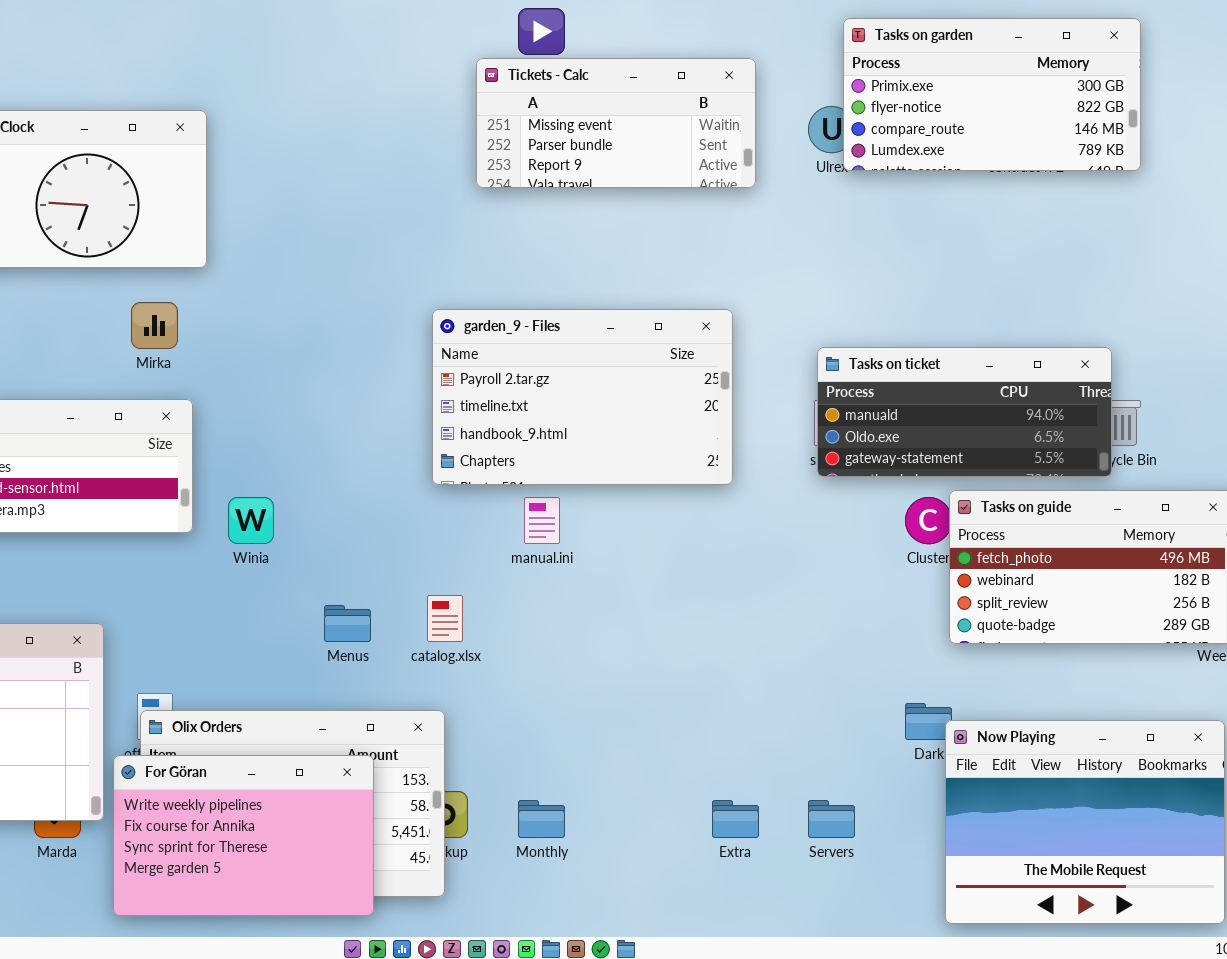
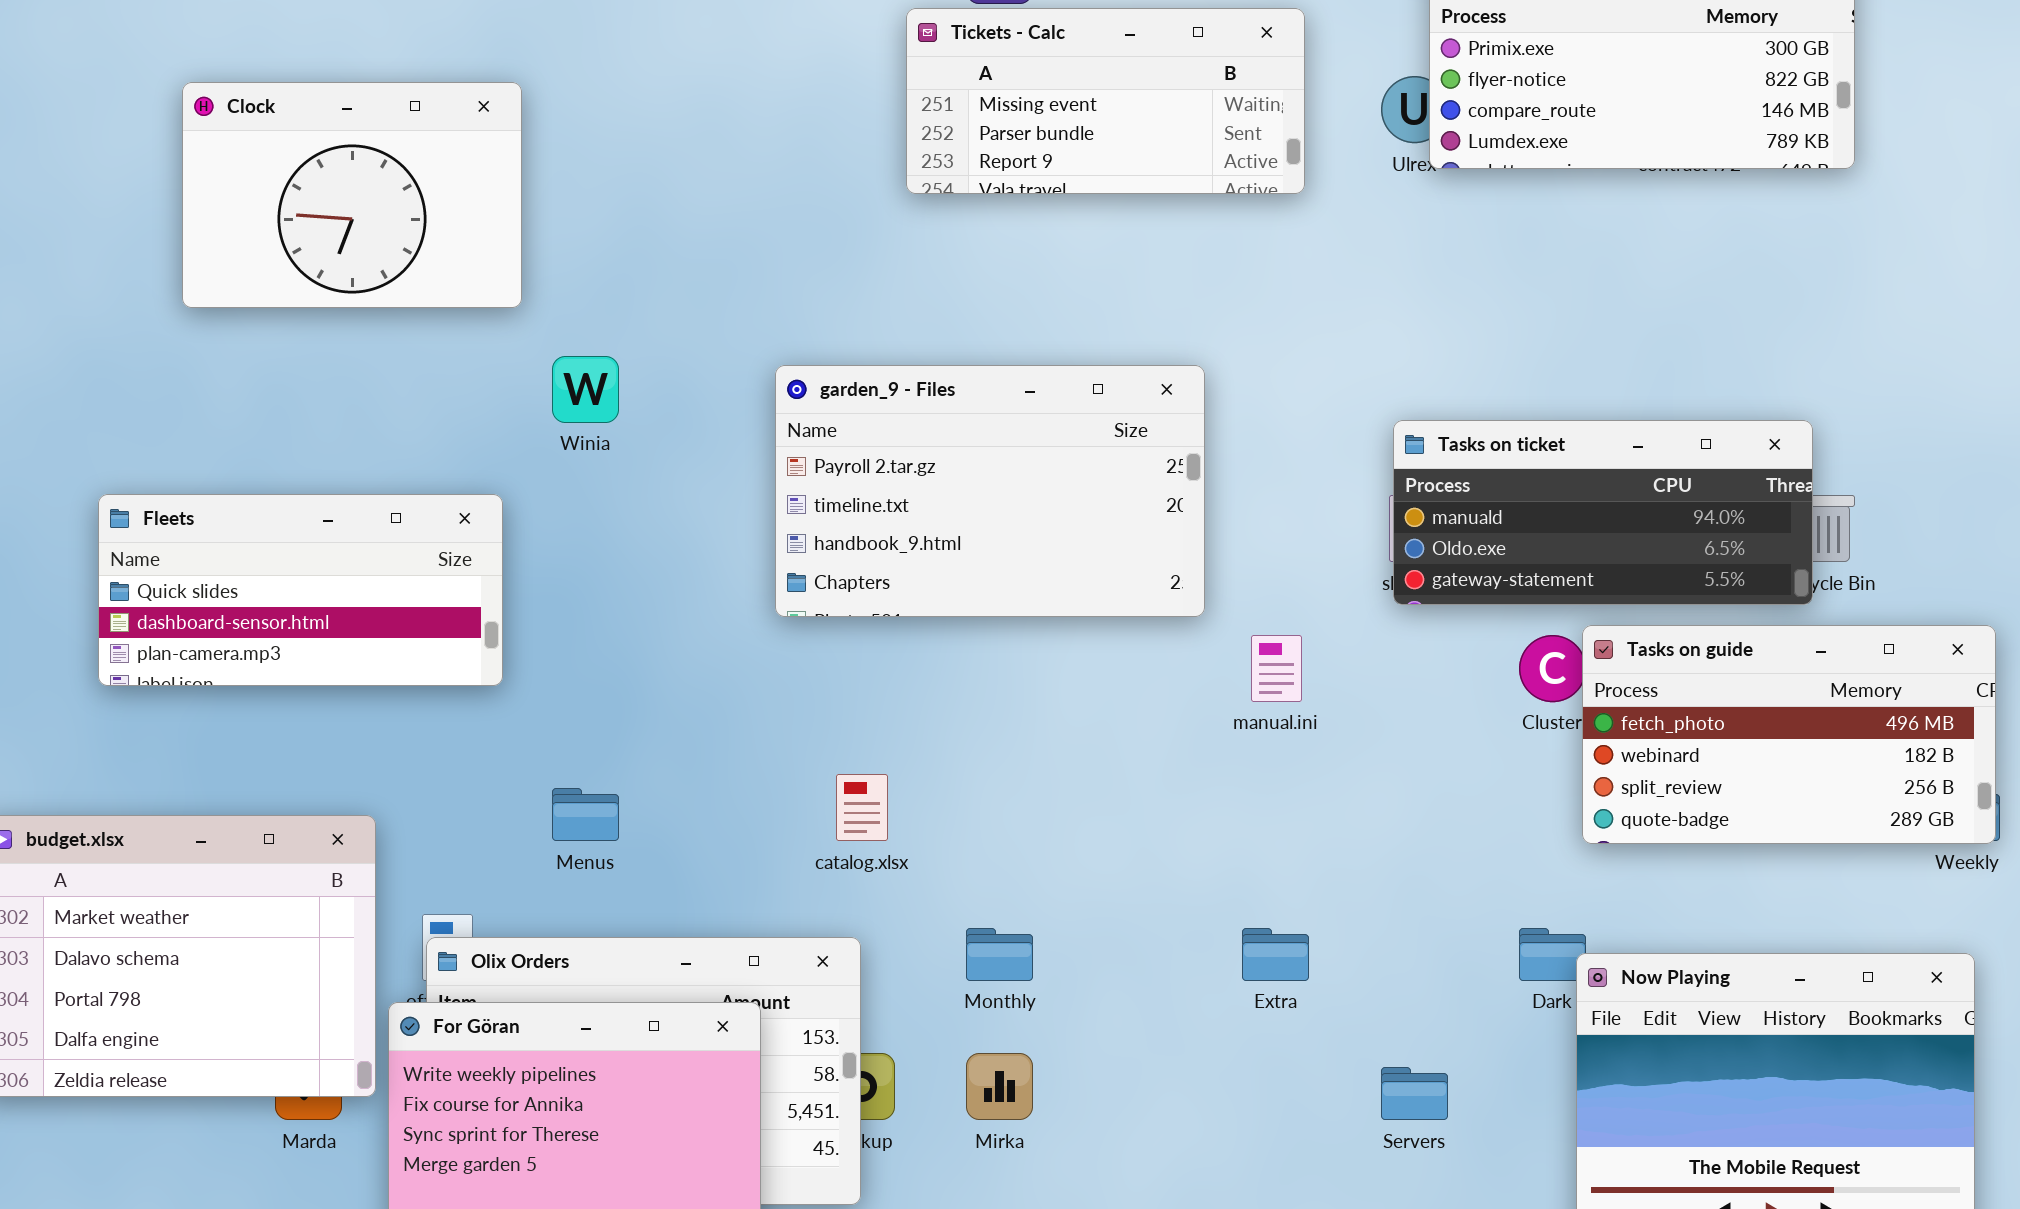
Mirka: [131,302,178,349] -> [966,1053,1033,1120], moved
garden_9 - Files: [432,309,733,485] -> [775,365,1205,617], moved
Winia: [228,497,274,544] -> [552,356,619,423], moved
manual.ini: [524,497,560,544] -> [1251,635,1302,702], moved
Menus: [324,605,371,642] -> [552,788,619,841], moved
Monthly: [518,800,565,838] -> [966,928,1033,981], moved
Extra: [712,800,759,838] -> [1242,928,1309,981], moved

